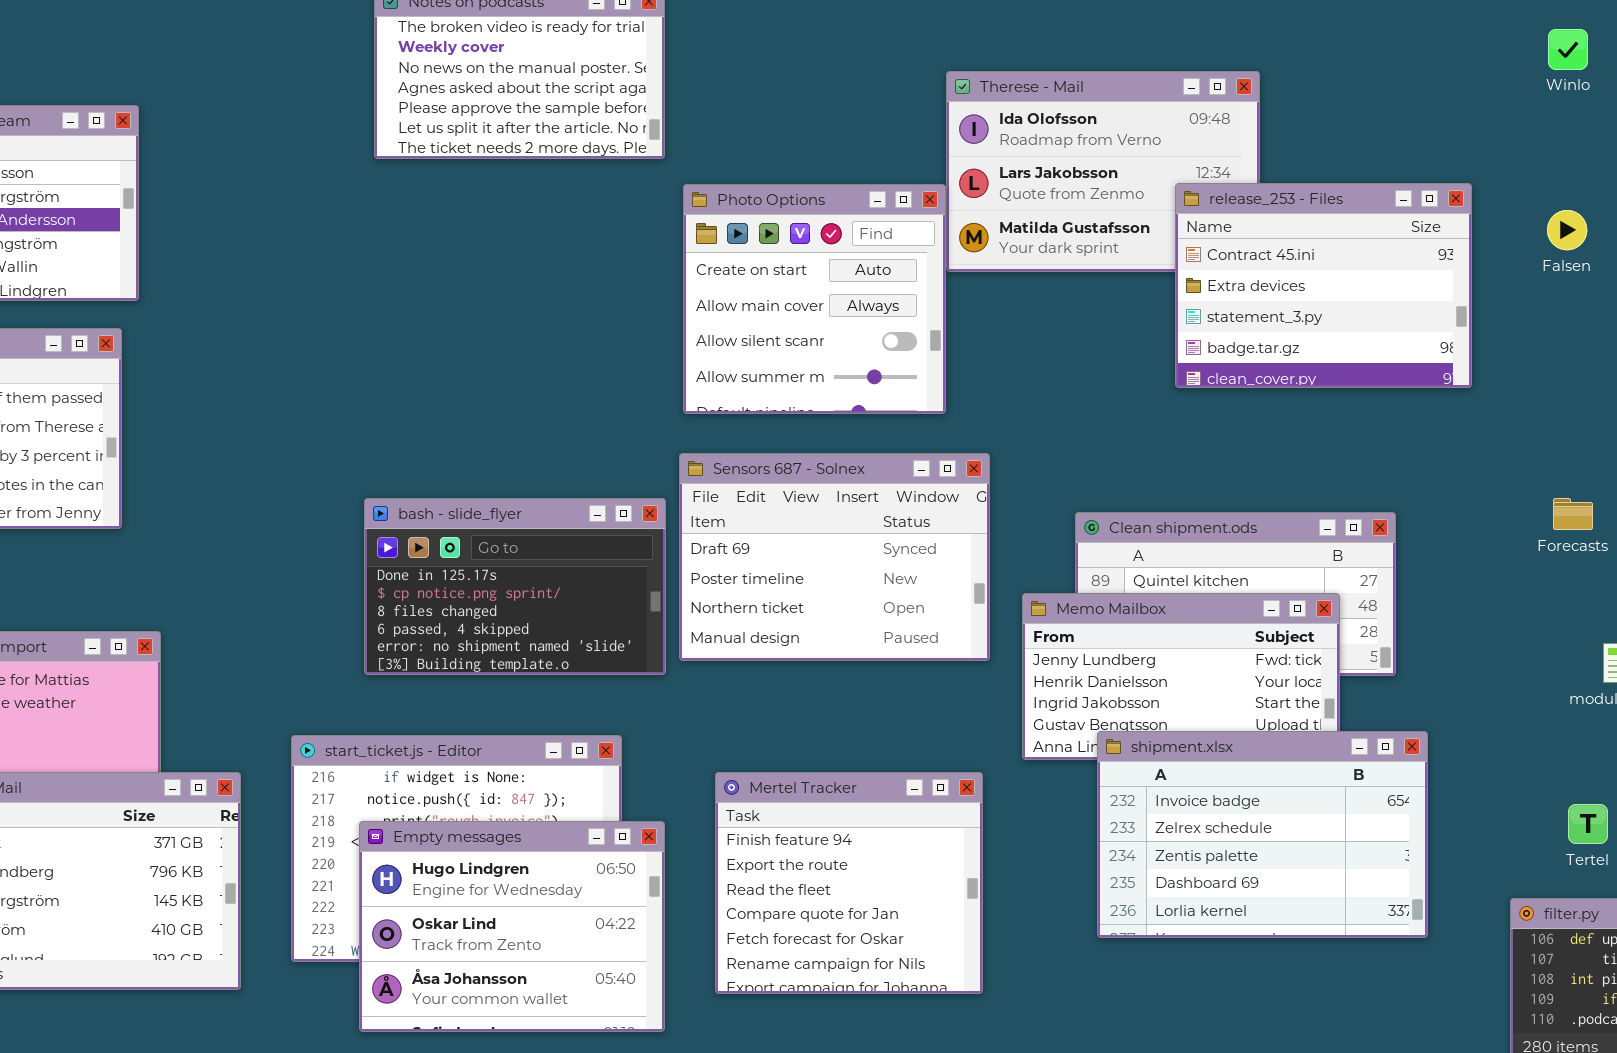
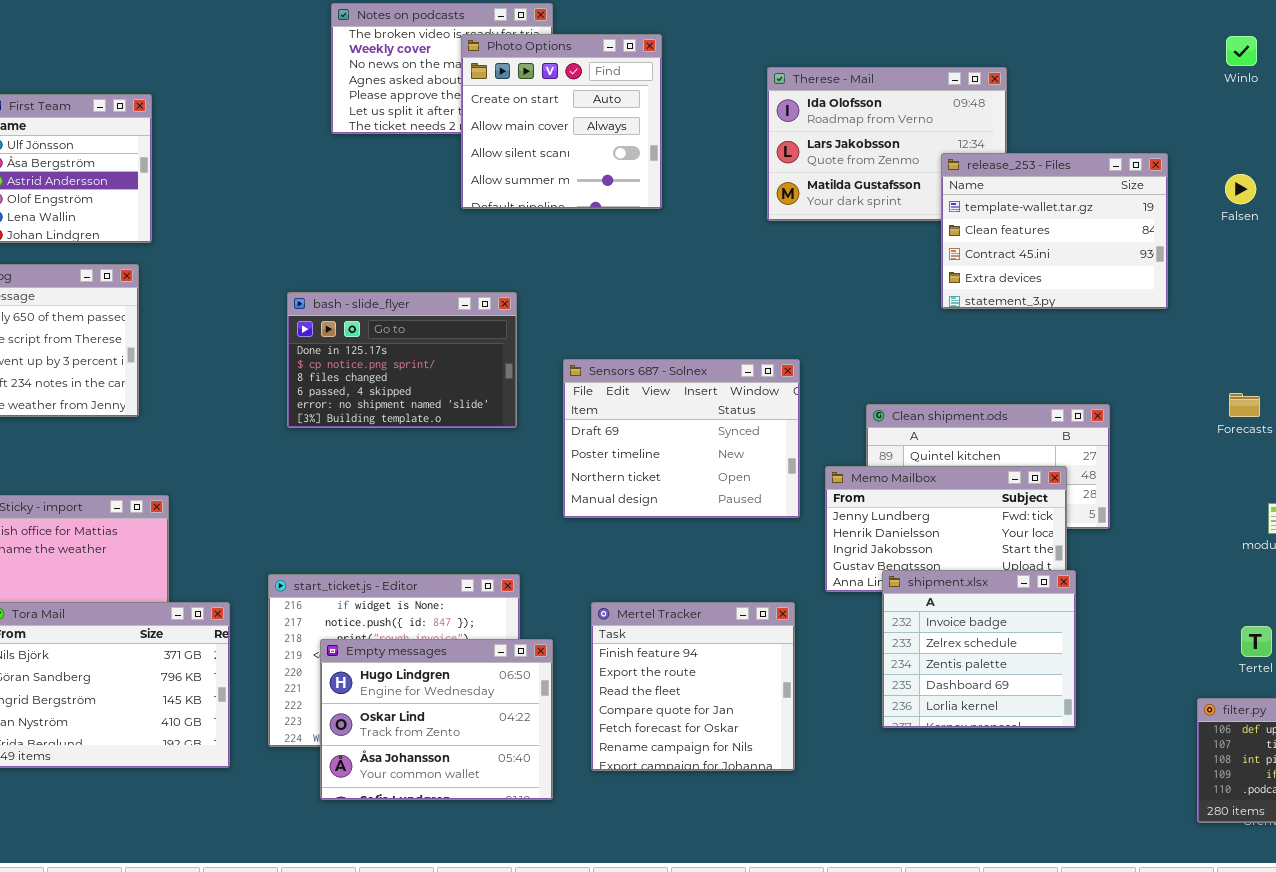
release_253 - Files: [1175,183,1472,388] -> [941,153,1168,309], scrolled up 2 rows
Photo Options: [683,184,946,414] -> [461,34,662,209], moved
bash - slide_flyer: [364,498,666,675] -> [287,292,517,428], moved
shipment.xlsx: [1097,731,1428,938] -> [882,570,1076,728], resized

